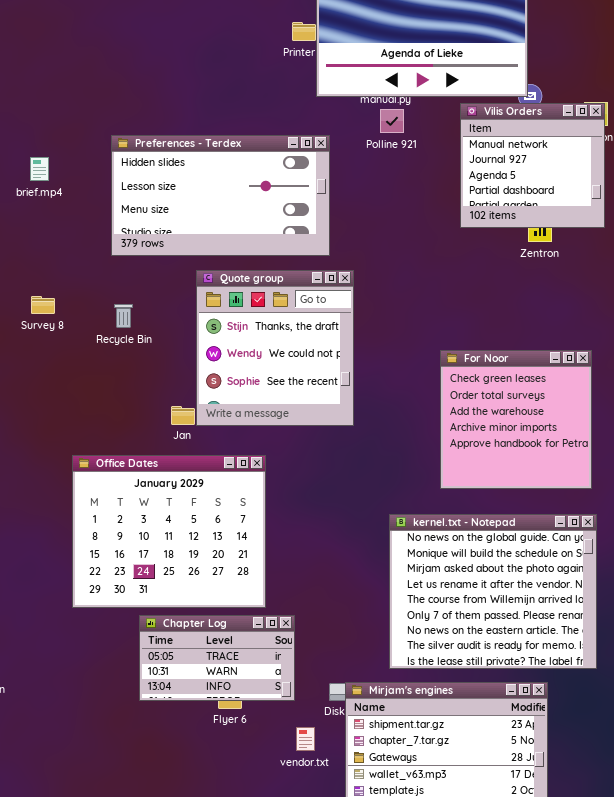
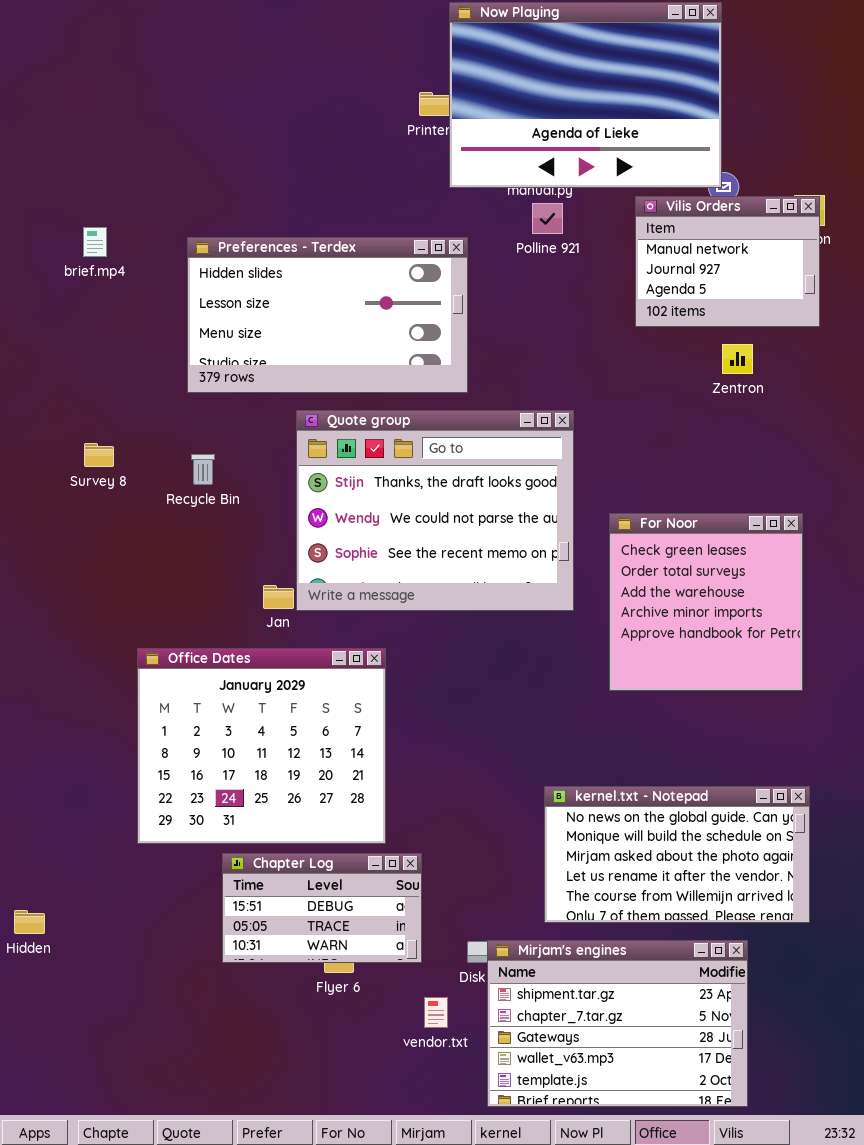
Vilis Orders: [460,103,605,228] -> [635,196,820,327], resized
brief.mp4: [30,157,49,181] -> [83,227,107,257], moved
Quote group: [196,270,354,426] -> [296,410,574,611], resized
kernel.txt - Notepad: [389,514,597,669] -> [544,786,810,923], resized
Chapter Log: [139,615,295,701] -> [222,853,422,963], scrolled up 1 row

